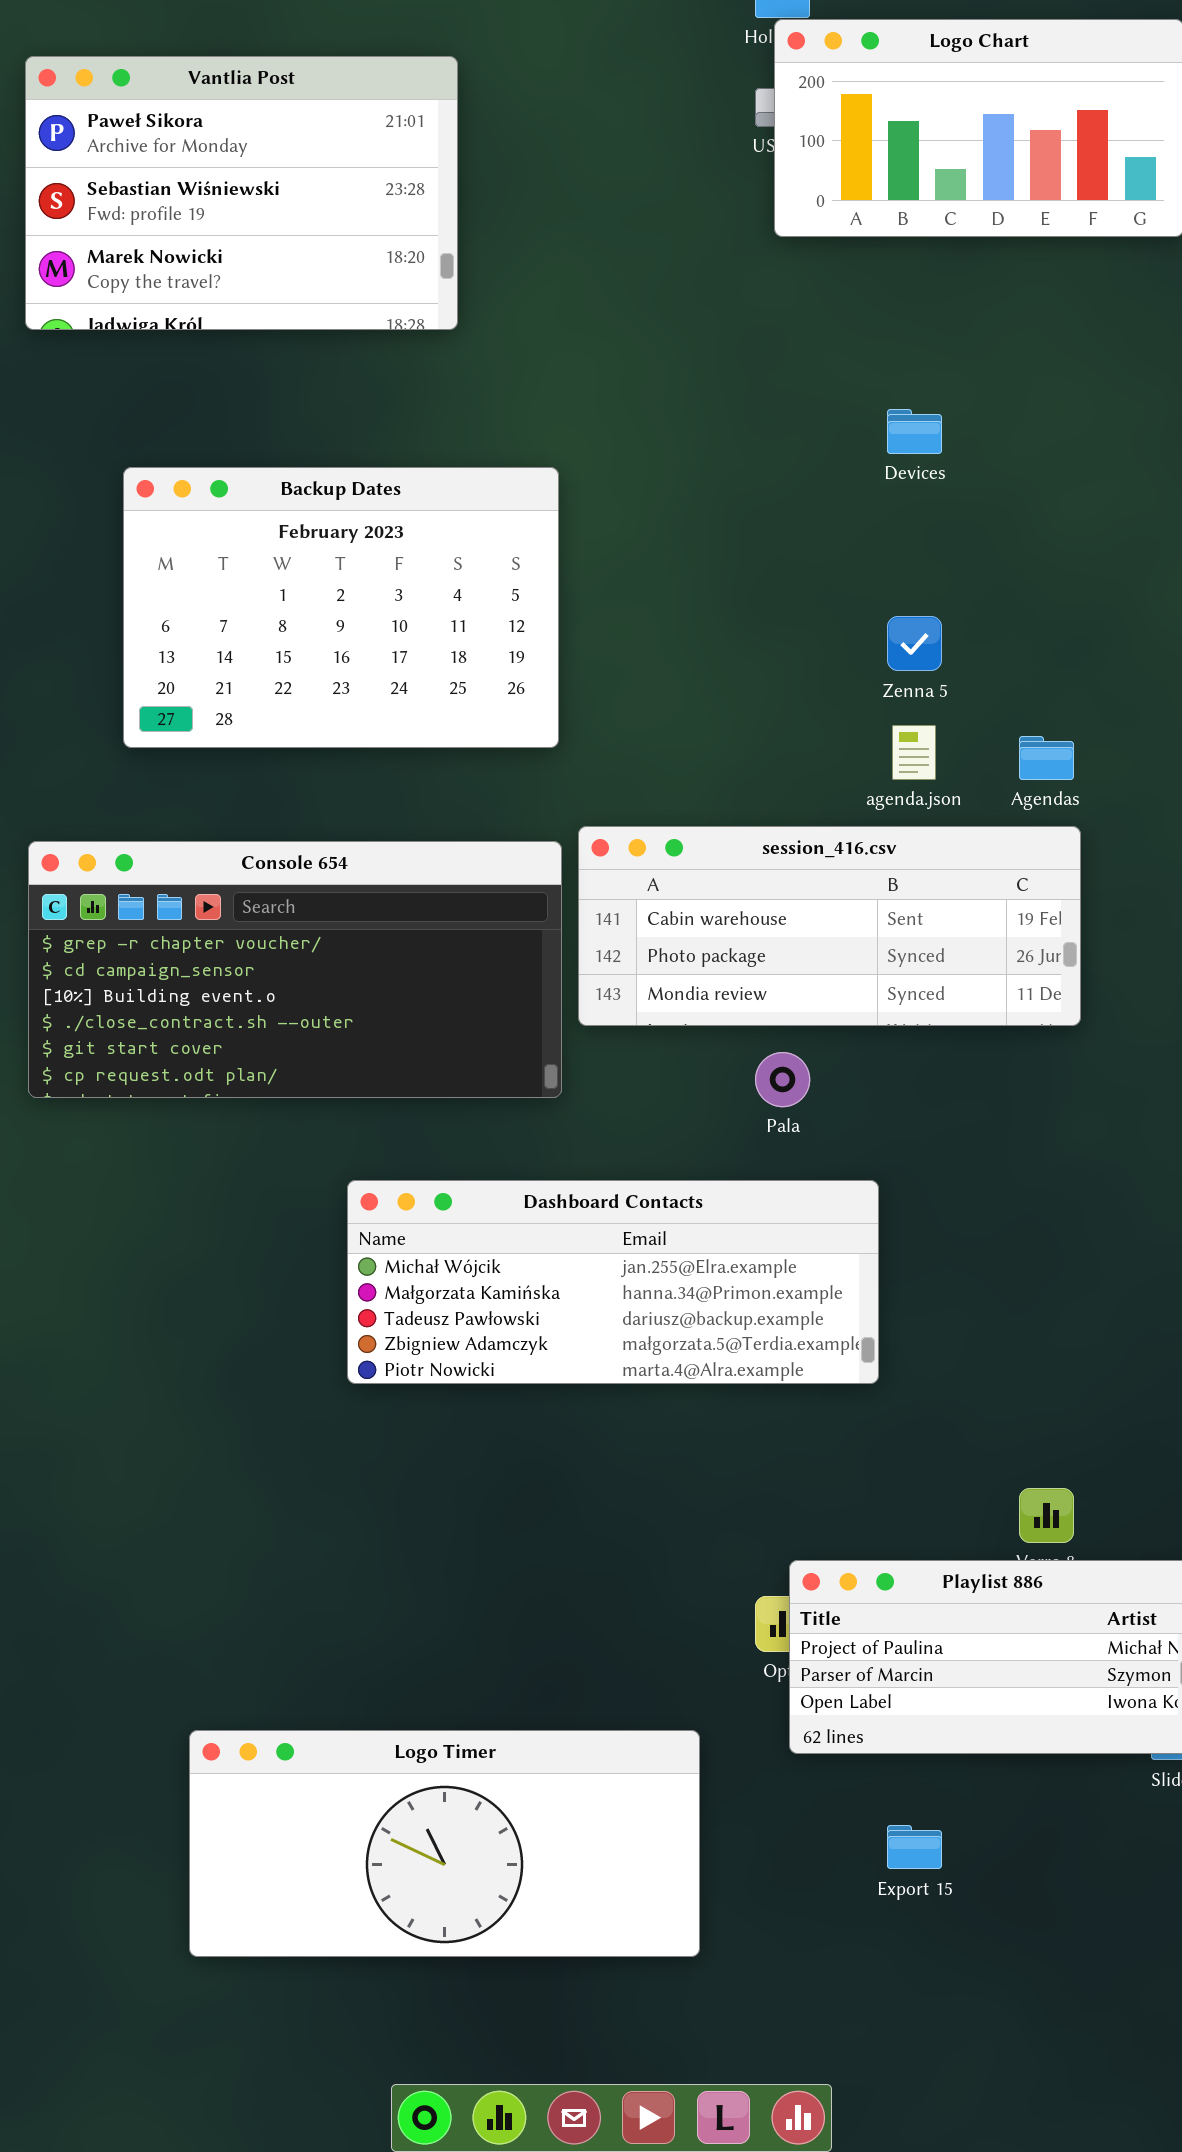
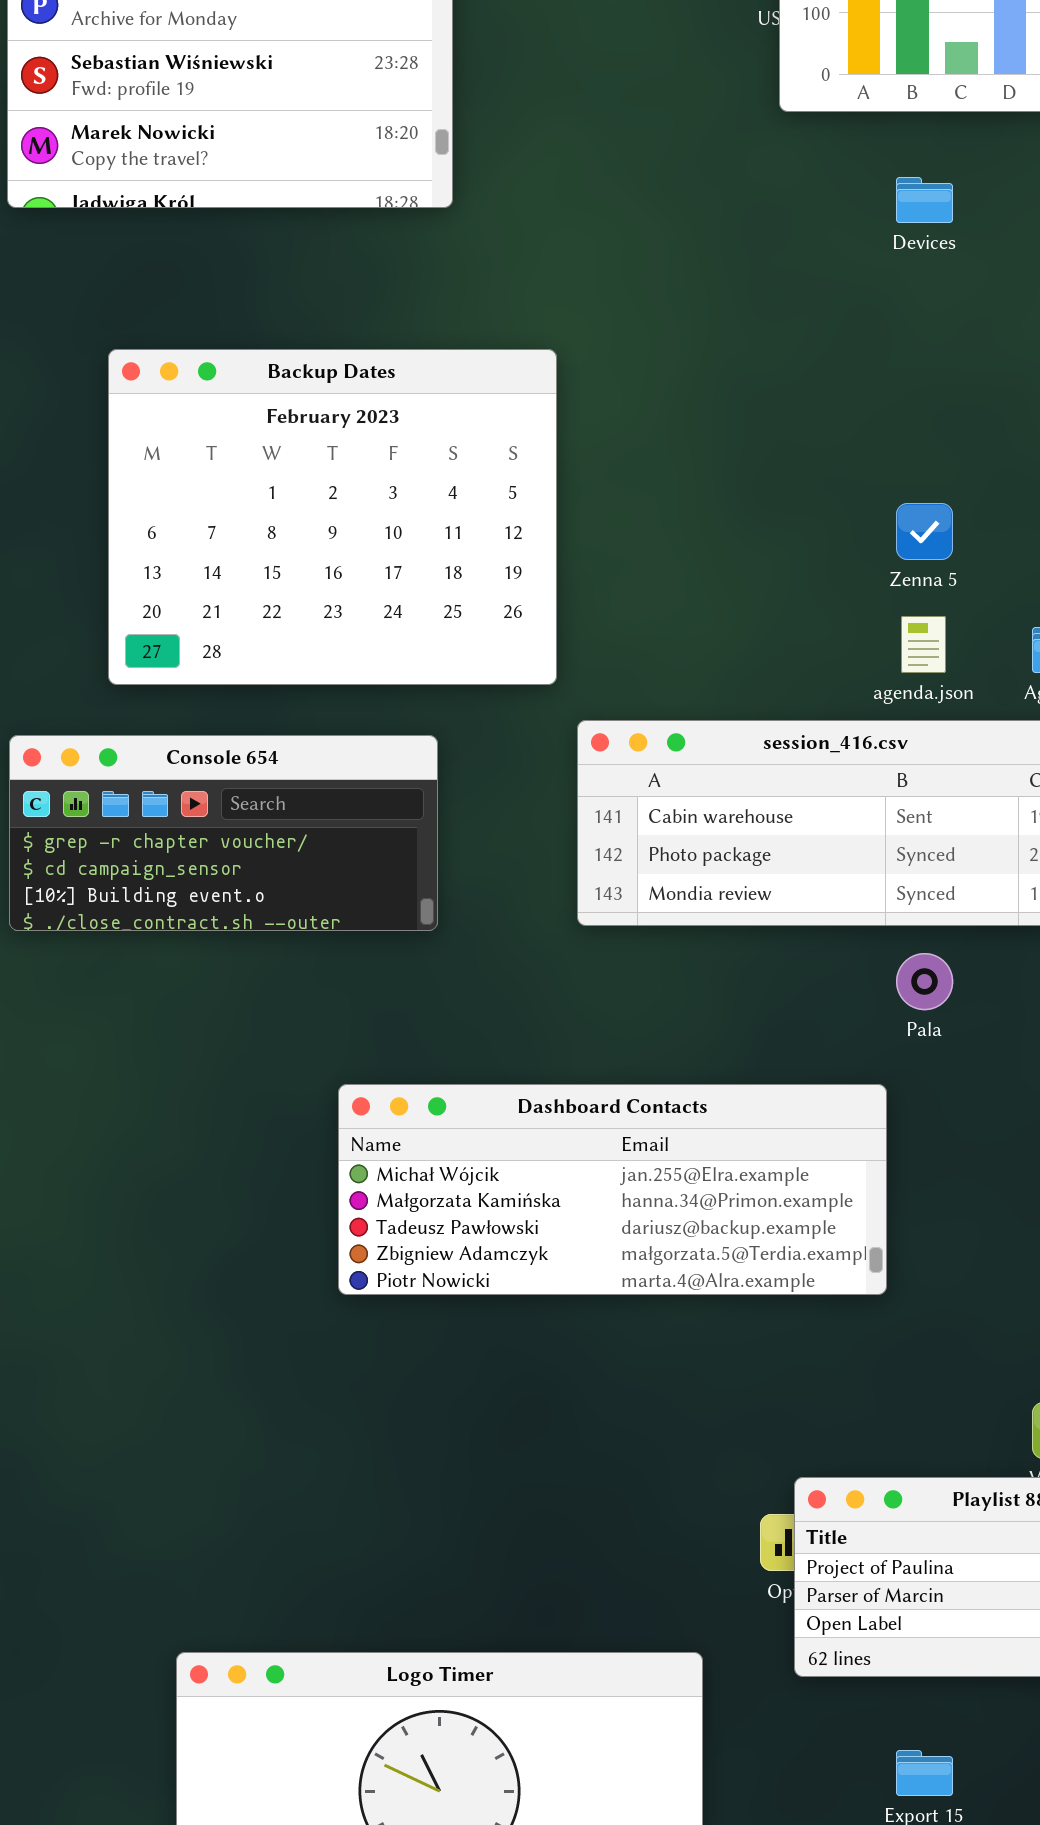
Devices: [887,409,942,454] -> [896,177,953,223], moved
Backup Dates: [123,467,559,748] -> [108,349,557,685], resized
Console 654: [28,841,562,1098] -> [9,735,438,931], resized
Pala: [755,1052,810,1107] -> [896,953,953,1010], moved

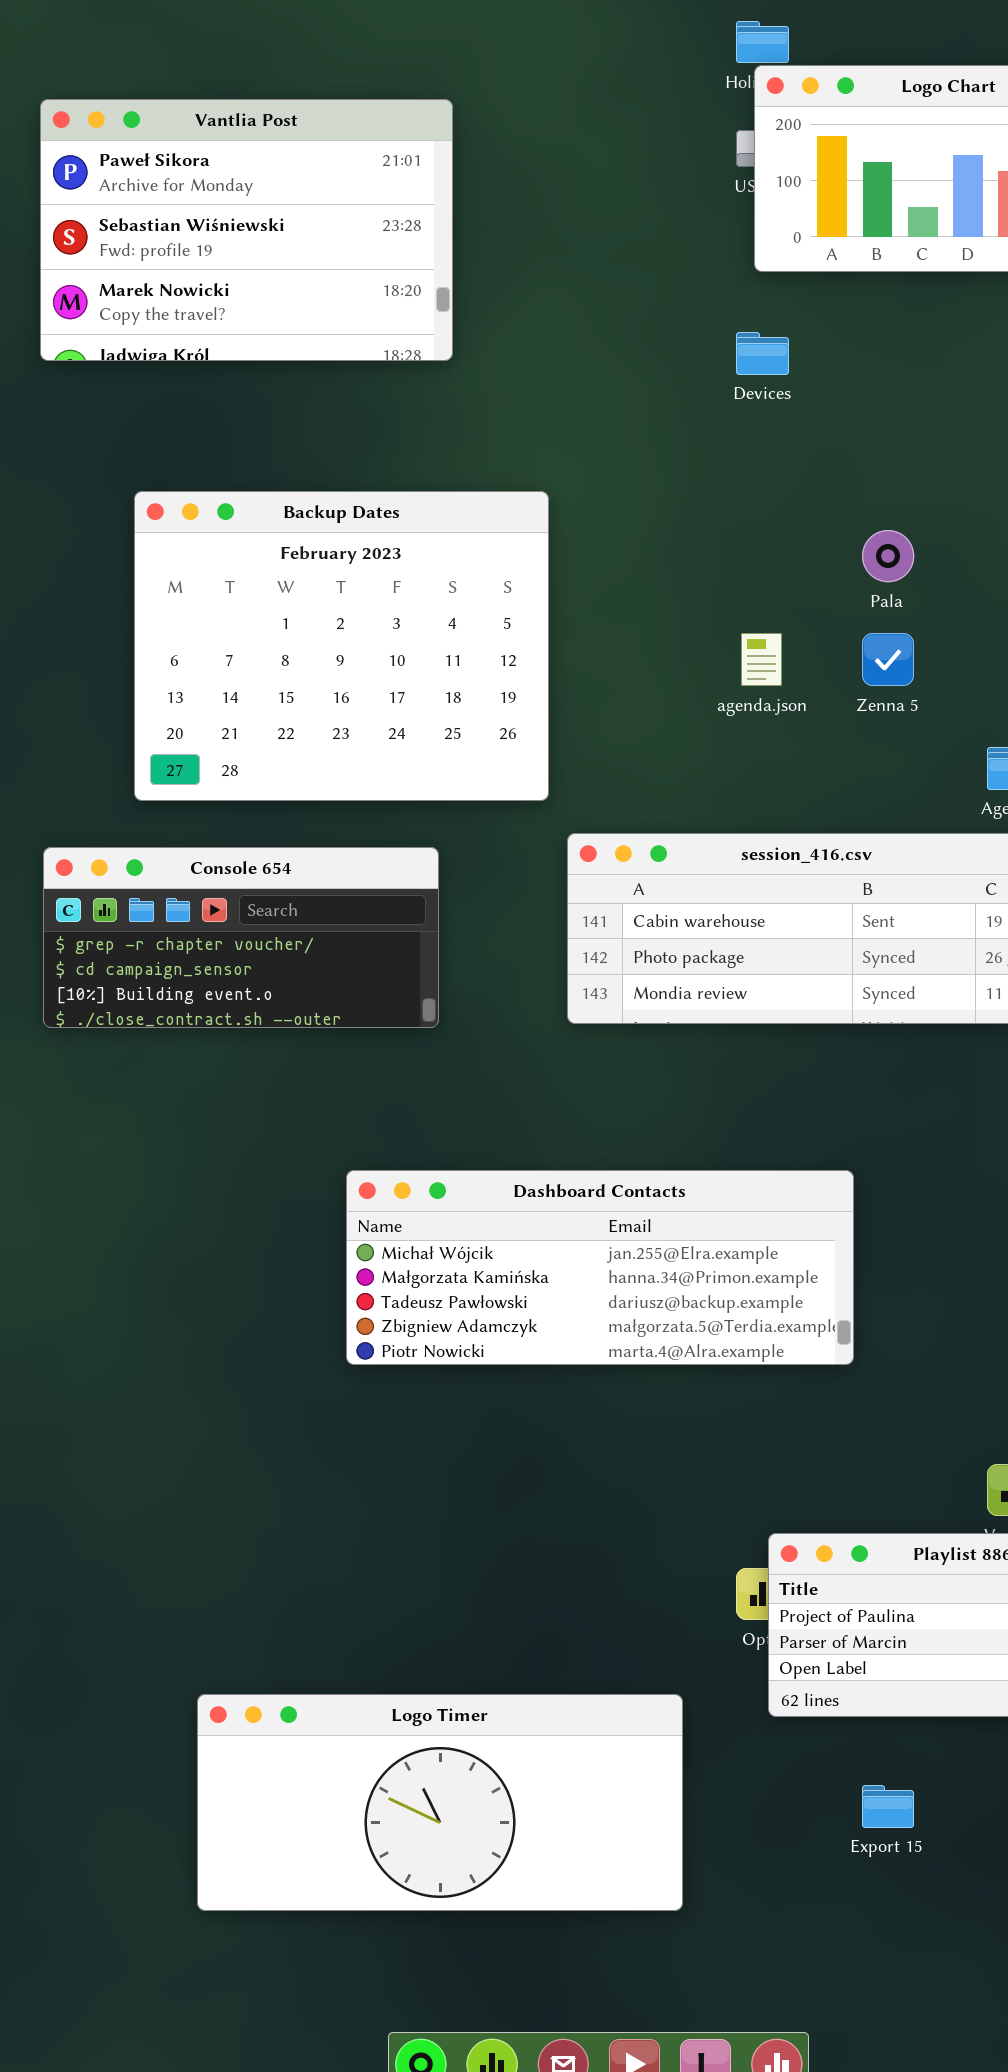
Devices: [896,177,953,223] -> [736,332,789,375], moved
agenda.json: [901,616,946,673] -> [741,633,782,686], moved
Pala: [896,953,953,1010] -> [862,530,914,582], moved

